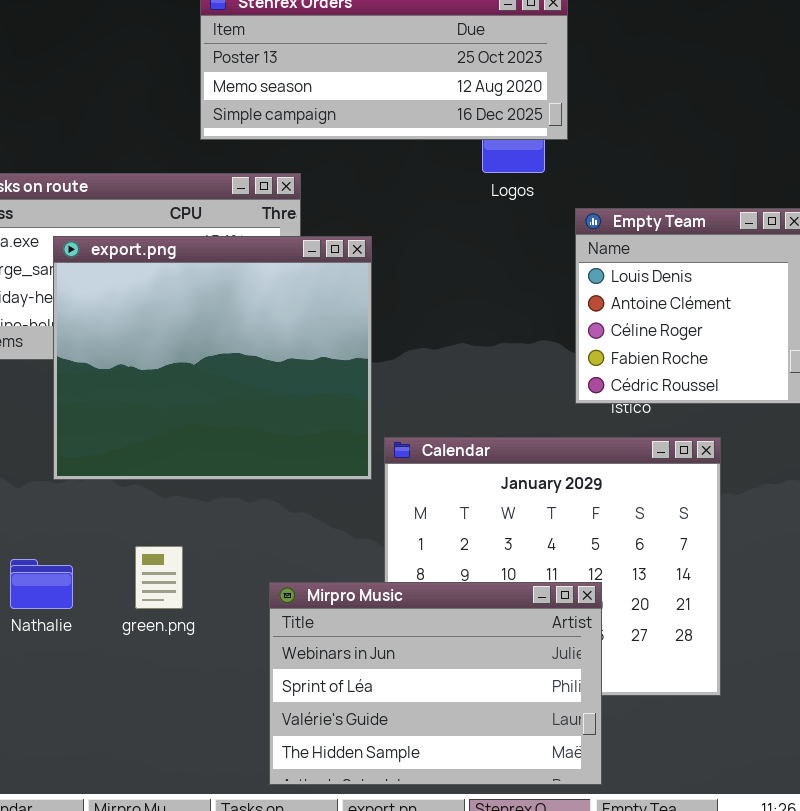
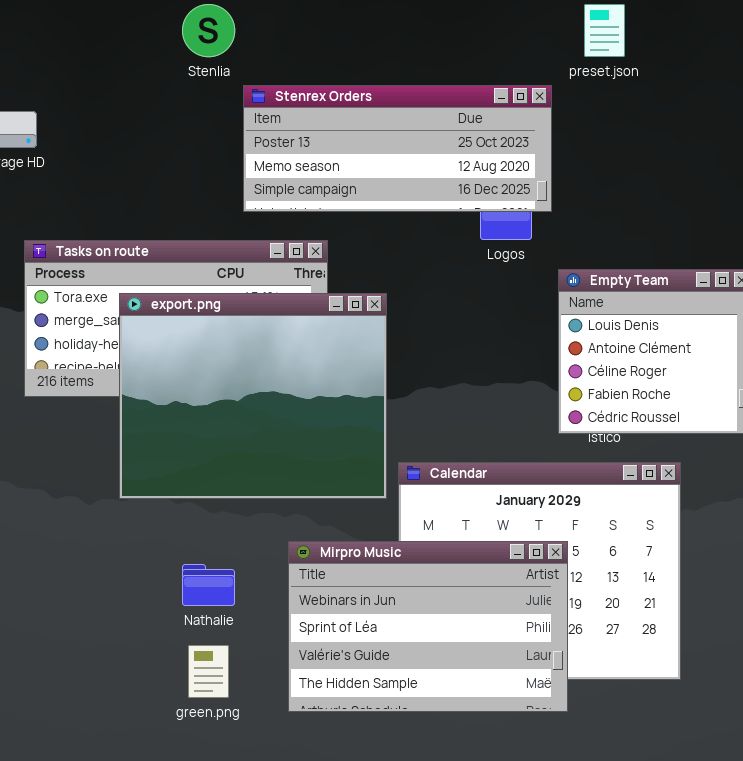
green.png: [135,546,183,609] -> [188,645,229,698], moved
Nathalie: [10,559,73,609] -> [182,564,235,606], moved
Mirpro Music: [269,582,602,785] -> [288,541,568,712], moved

